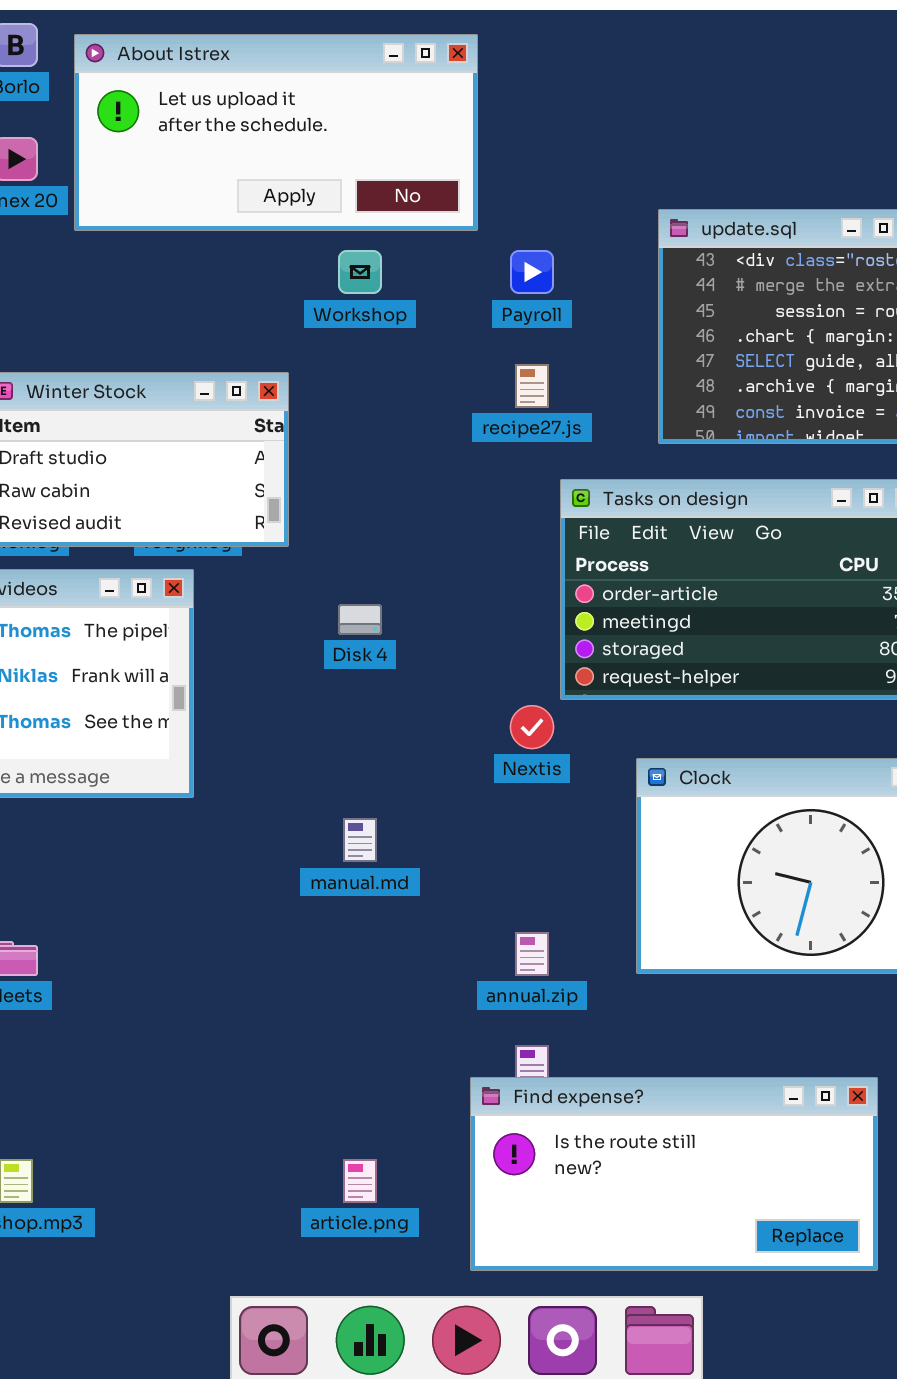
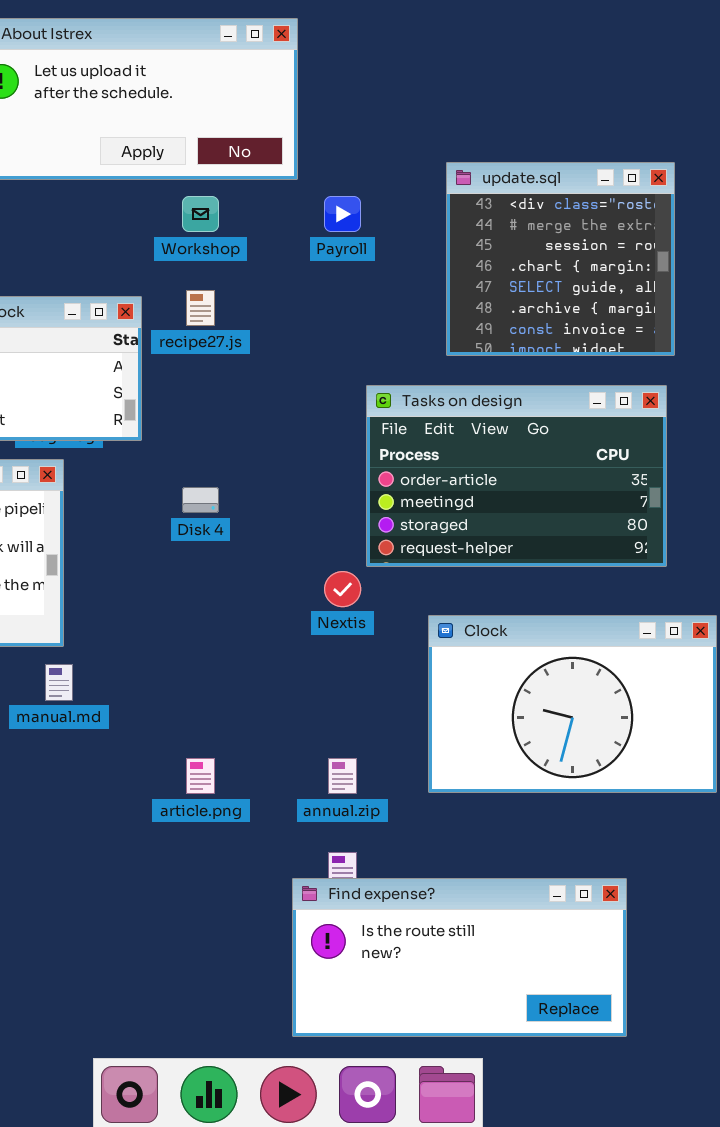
recipe27.js: [515,364,549,408] -> [186,290,215,326], moved
manual.md: [343,818,377,862] -> [45,664,73,701], moved
article.png: [343,1159,377,1203] -> [186,758,215,794], moved

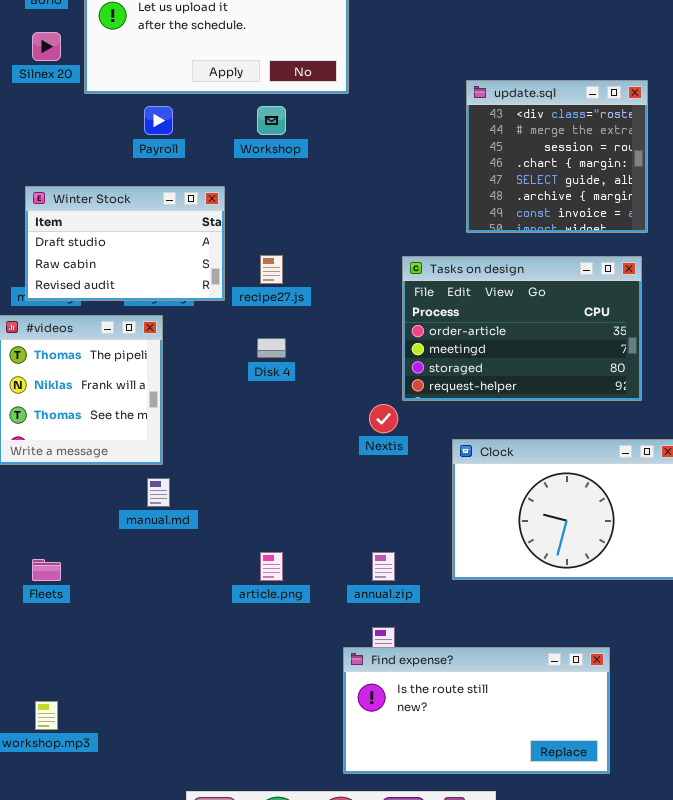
Payroll: [324,196,361,232] -> [144,106,173,135], moved
recipe27.js: [186,290,215,326] -> [260,255,283,284], moved

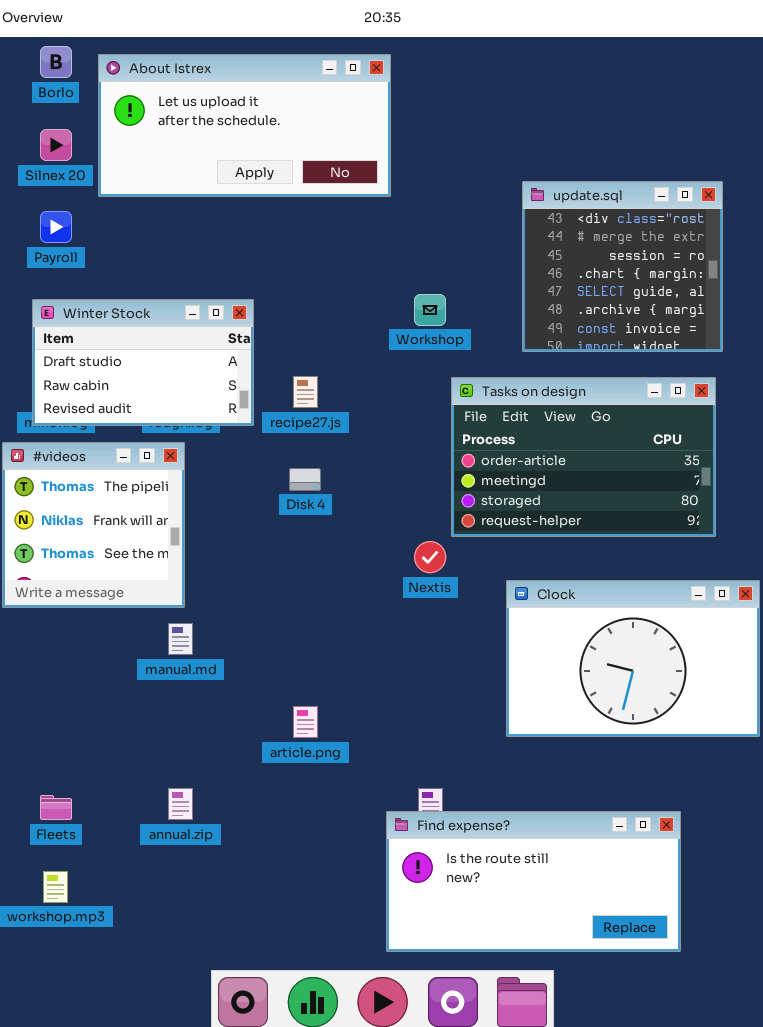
Payroll: [144,106,173,135] -> [40,211,72,243], moved
Workshop: [257,106,286,135] -> [414,294,446,326], moved
annual.zip: [372,552,395,581] -> [168,788,193,820], moved
Fleets: [32,559,61,581] -> [40,795,72,820], moved

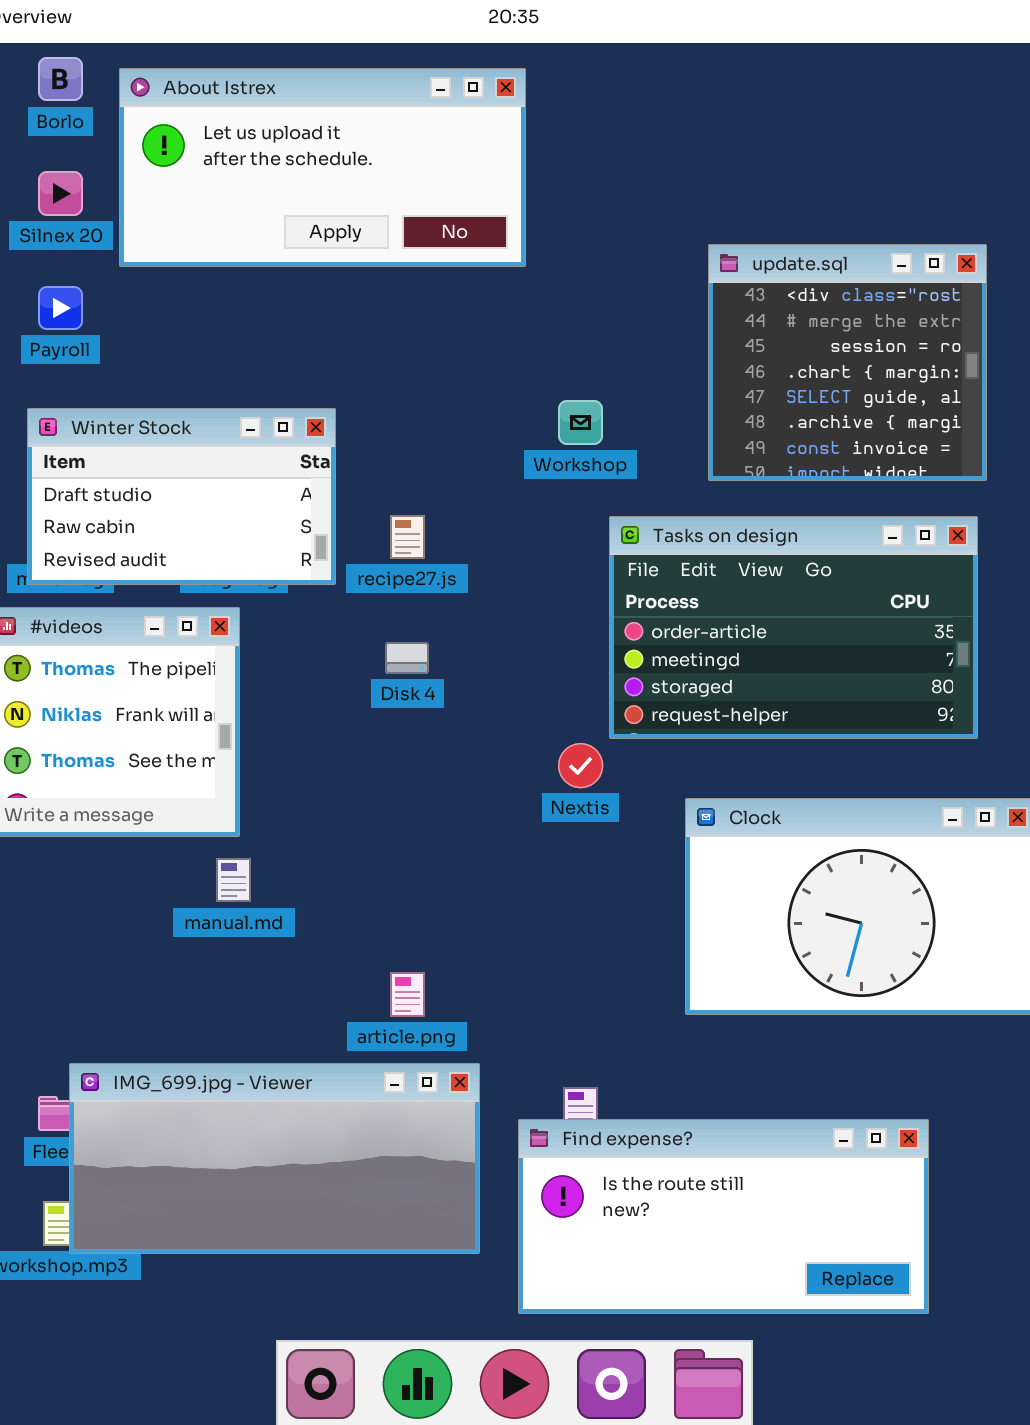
IMG_699.jpg - Viewer: none -> [69,1063,480,1254], opened

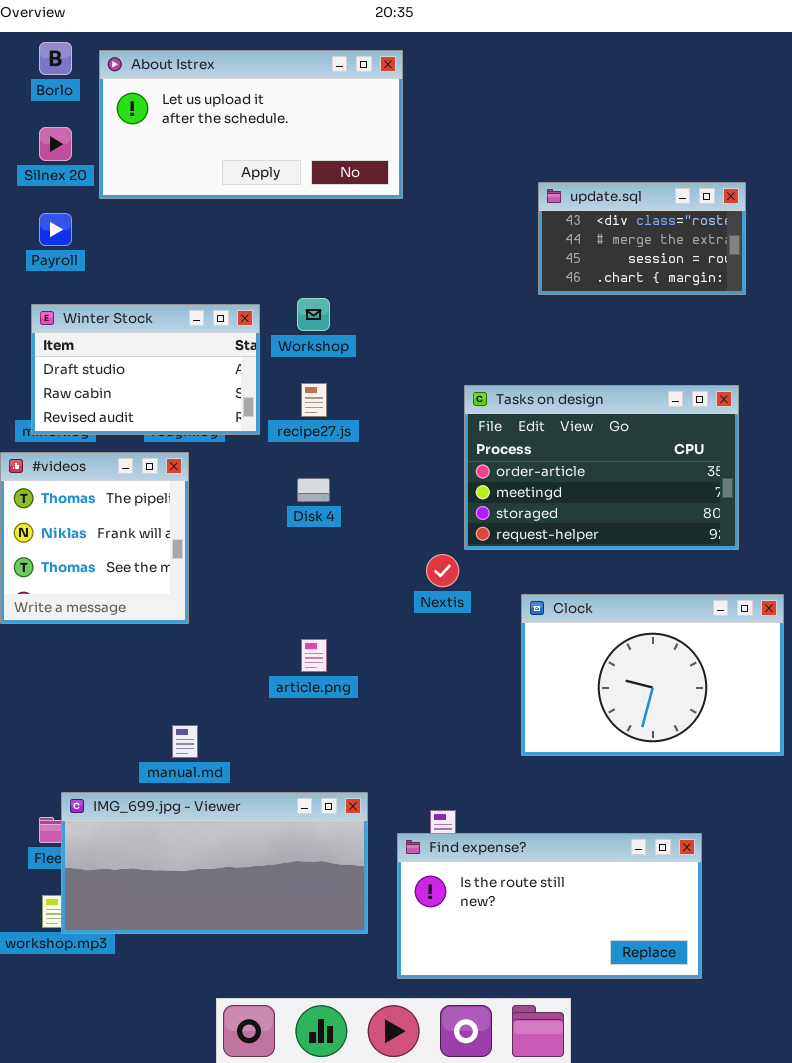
update.sql: [708,244,987,481] -> [538,182,746,295], resized
Workshop: [558,400,603,445] -> [297,298,330,331], moved
manual.md: [216,858,251,902] -> [172,725,198,758], moved
article.png: [390,972,425,1017] -> [301,639,327,672], moved

